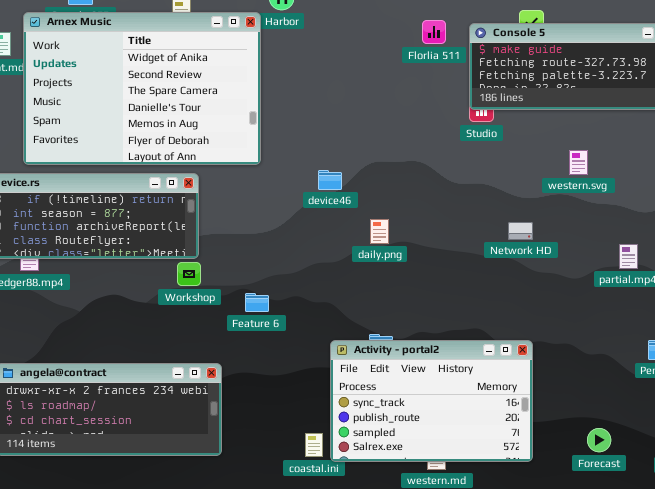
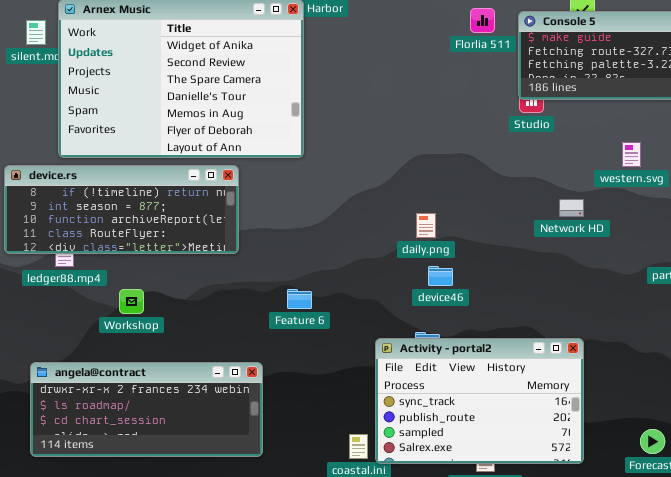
device46: [318,170,342,190] -> [428,266,453,286], moved
Network HD: [508,222,533,240] -> [559,199,584,217], moved
Workshop: [177,262,201,286] -> [119,289,144,314], moved

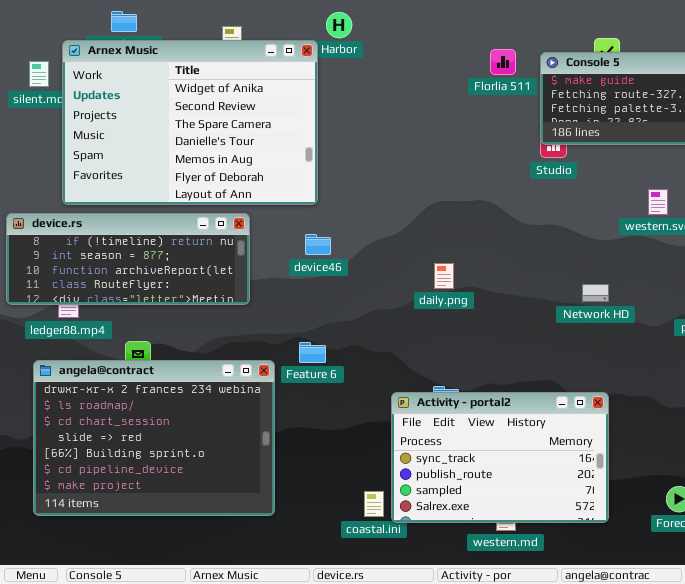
Network HD: [559,199,584,217] -> [582,284,609,302], moved
device46: [428,266,453,286] -> [305,234,331,255], moved
angela@contract: [30,362,263,457] -> [33,360,275,516], resized

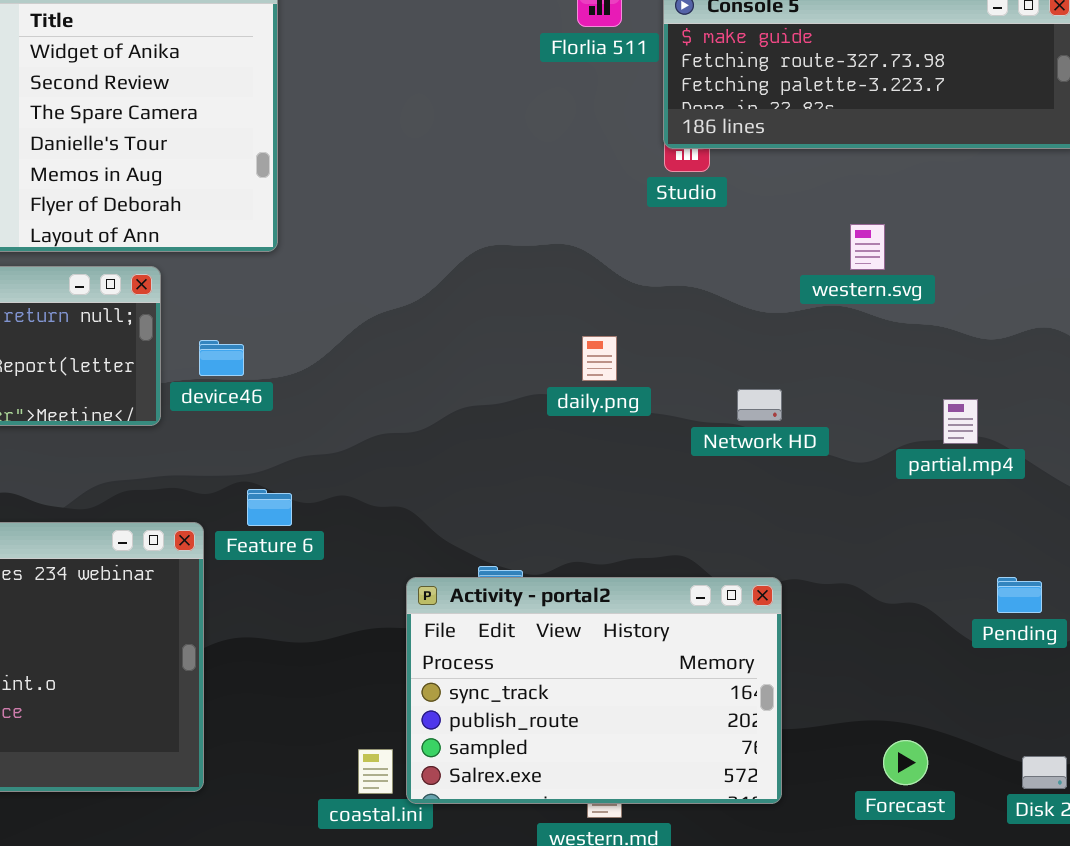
device46: [305,234,331,255] -> [199,340,244,376], moved
daily.png: [434,263,454,289] -> [582,336,617,381], moved

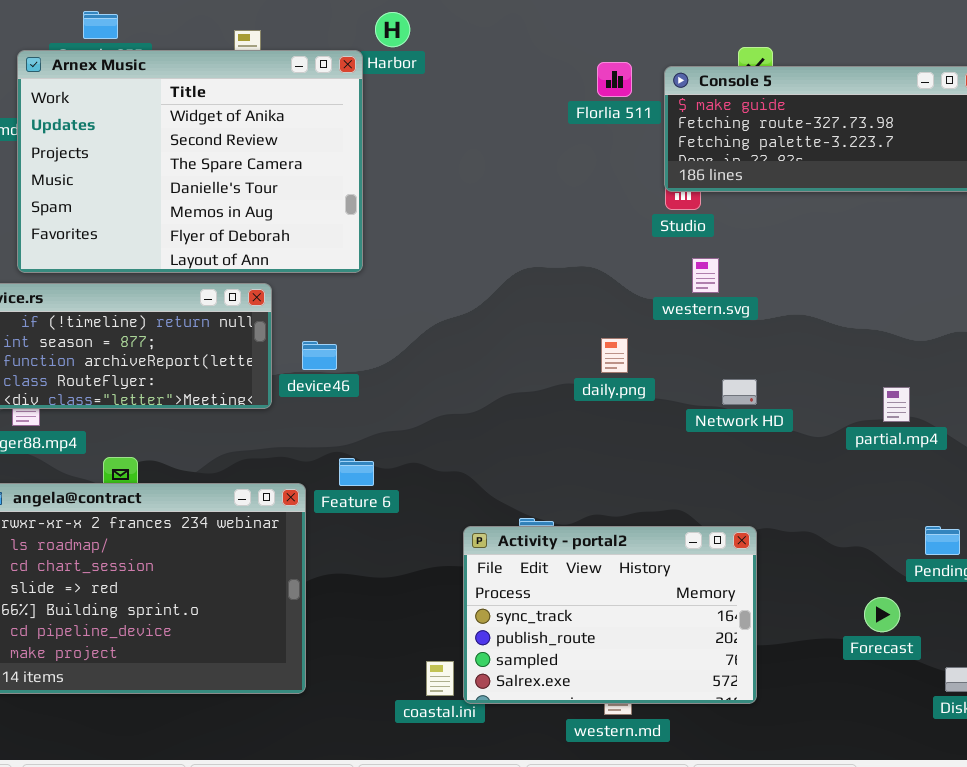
western.svg: [850,224,885,270] -> [692,258,719,293], moved
Forecast: [883,740,928,785] -> [864,597,900,632], moved

